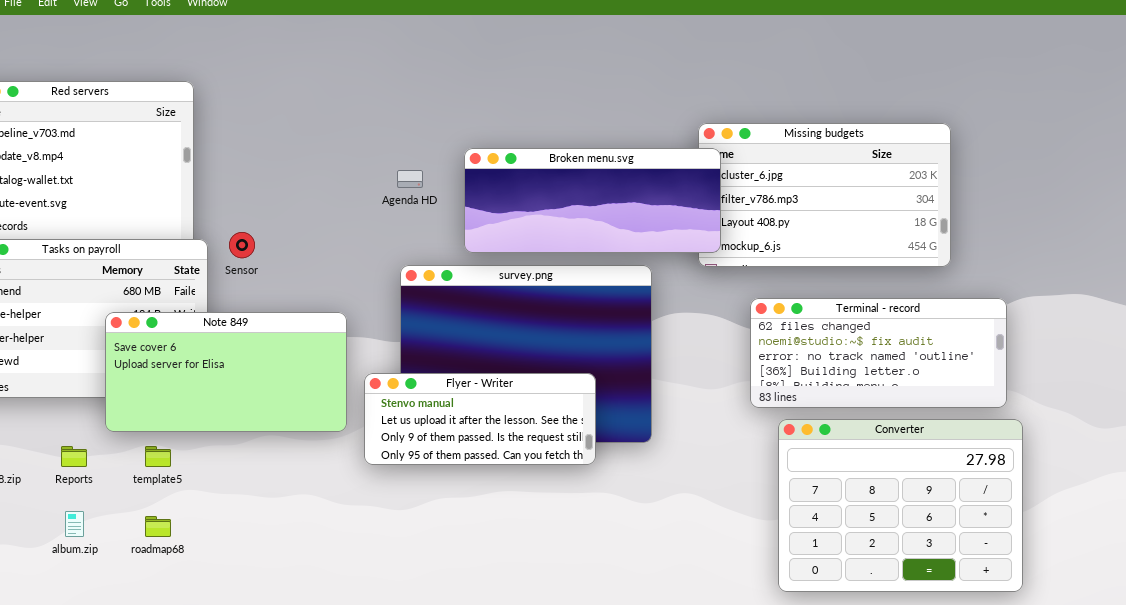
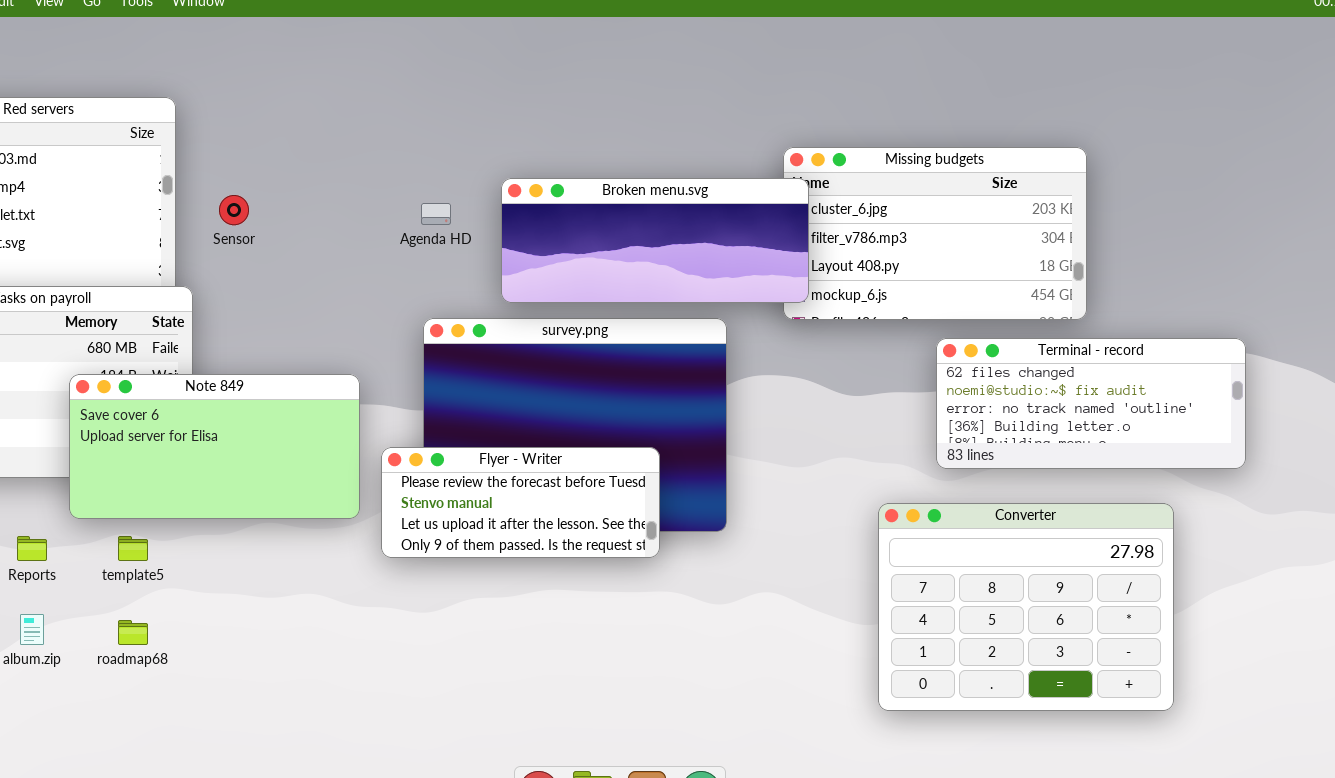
Sensor: [229,232,255,258] -> [219,195,249,225], moved
Terminal - record: [750,298,1007,408] -> [936,338,1246,469], moved
Flyer - Writer: [364,373,596,465] -> [381,447,660,558], scrolled up 1 row

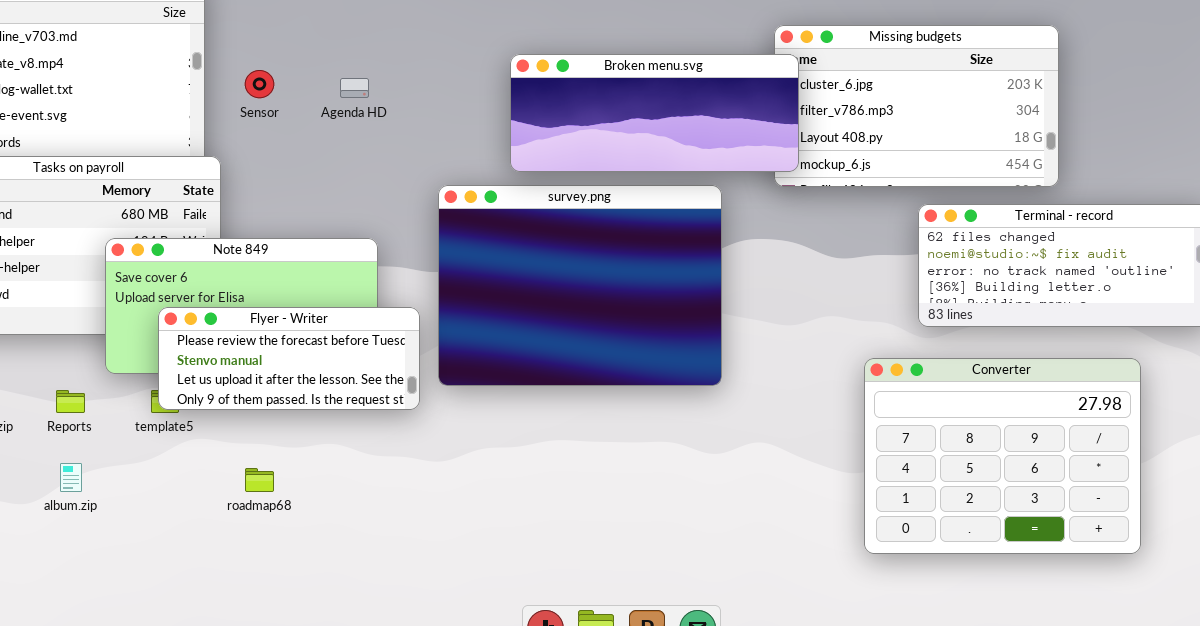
Agenda HD: [421,203,451,225] -> [340,78,369,98], moved
Flyer - Writer: [381,447,660,558] -> [158,307,420,410], moved
roadmap68: [118,620,148,645] -> [245,468,274,492], moved

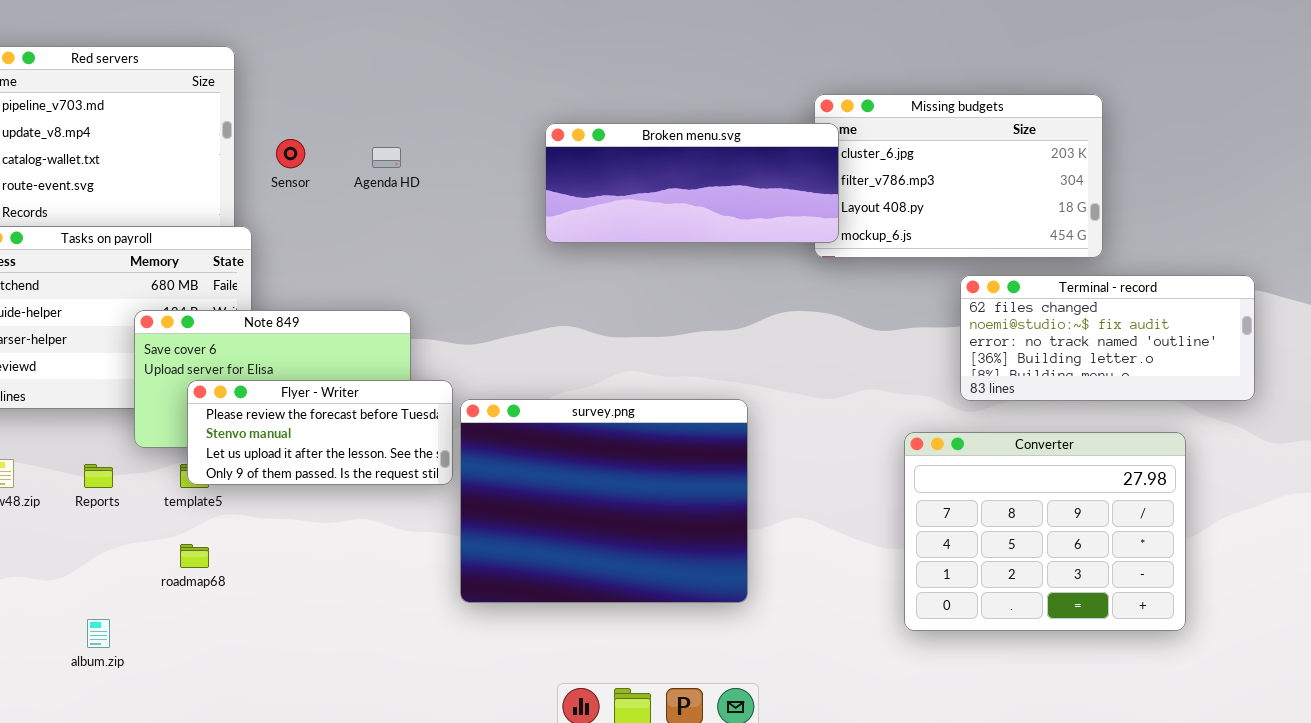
survey.png: [438,185,722,386] -> [460,399,748,603], moved
album.zip: [60,463,82,492] -> [87,619,110,648], moved
roadmap68: [245,468,274,492] -> [180,544,209,568], moved

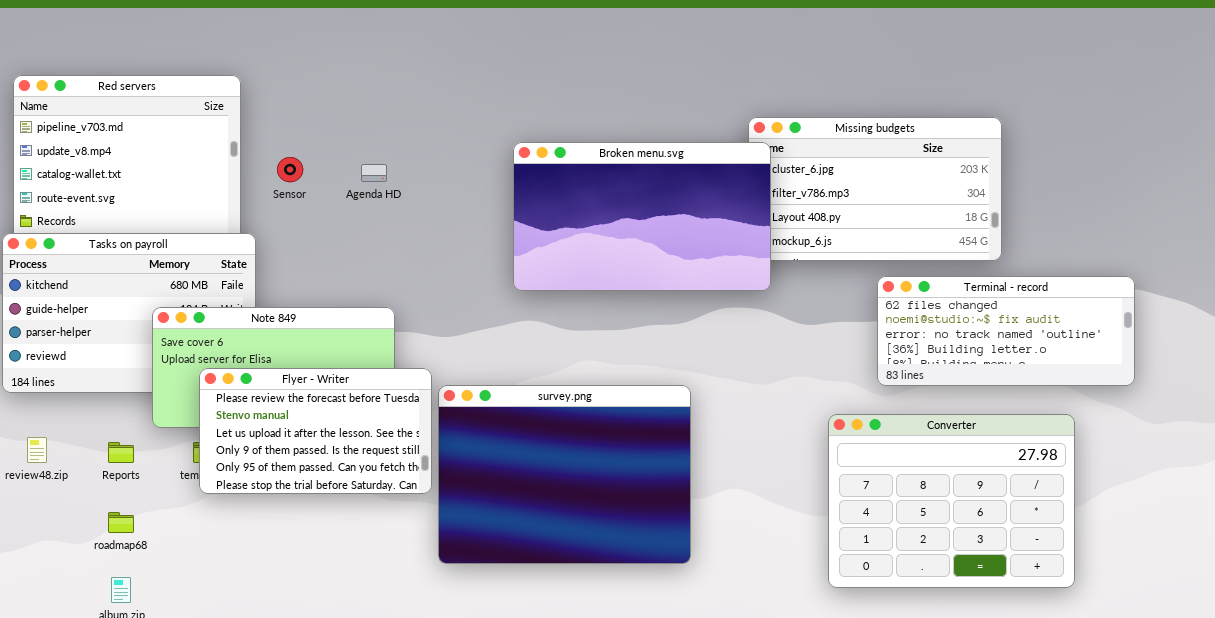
Broken menu.svg: [545,123,839,243] -> [513,142,771,291], resized
Flyer - Writer: [187,380,453,485] -> [199,368,432,494], resized
roadmap68: [180,544,209,568] -> [108,512,134,533], moved

